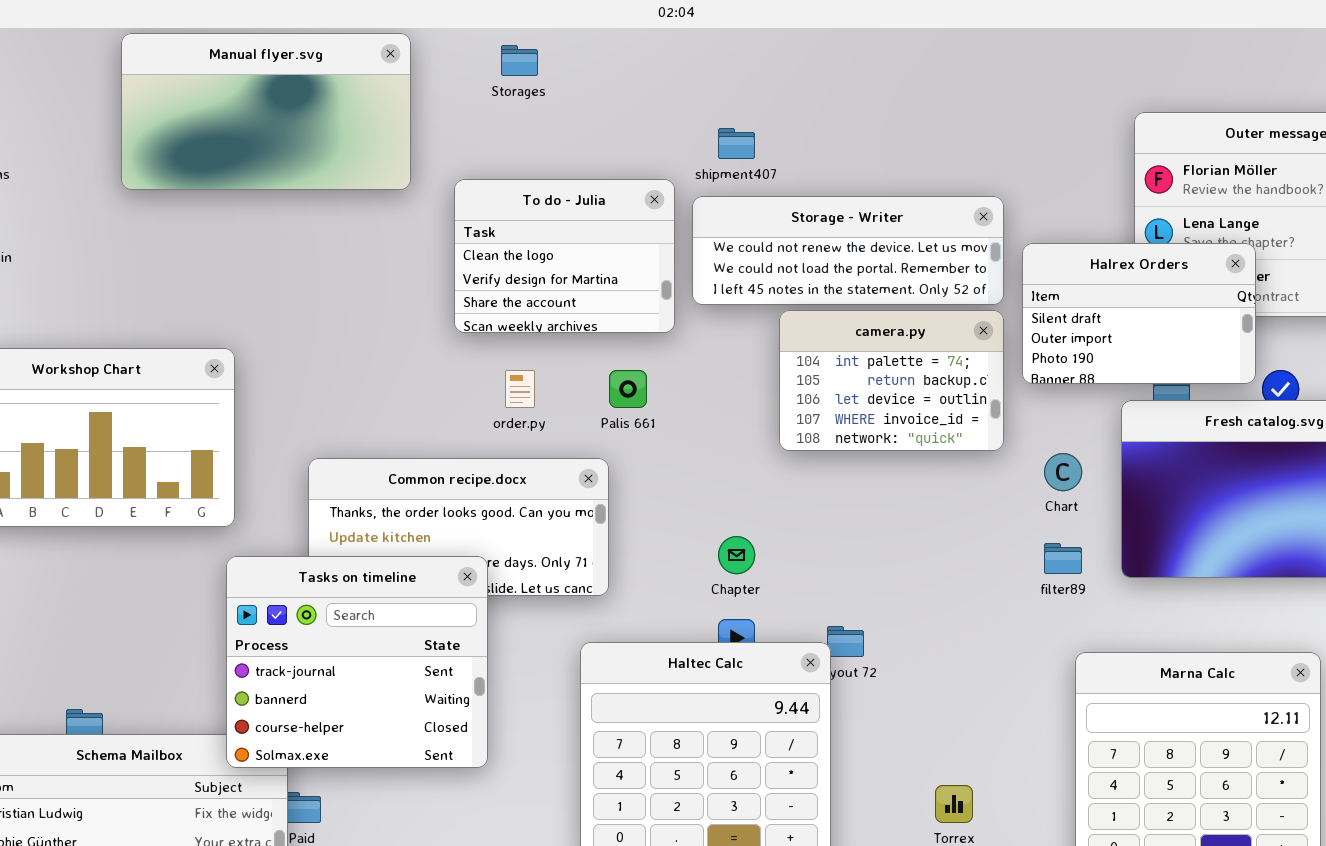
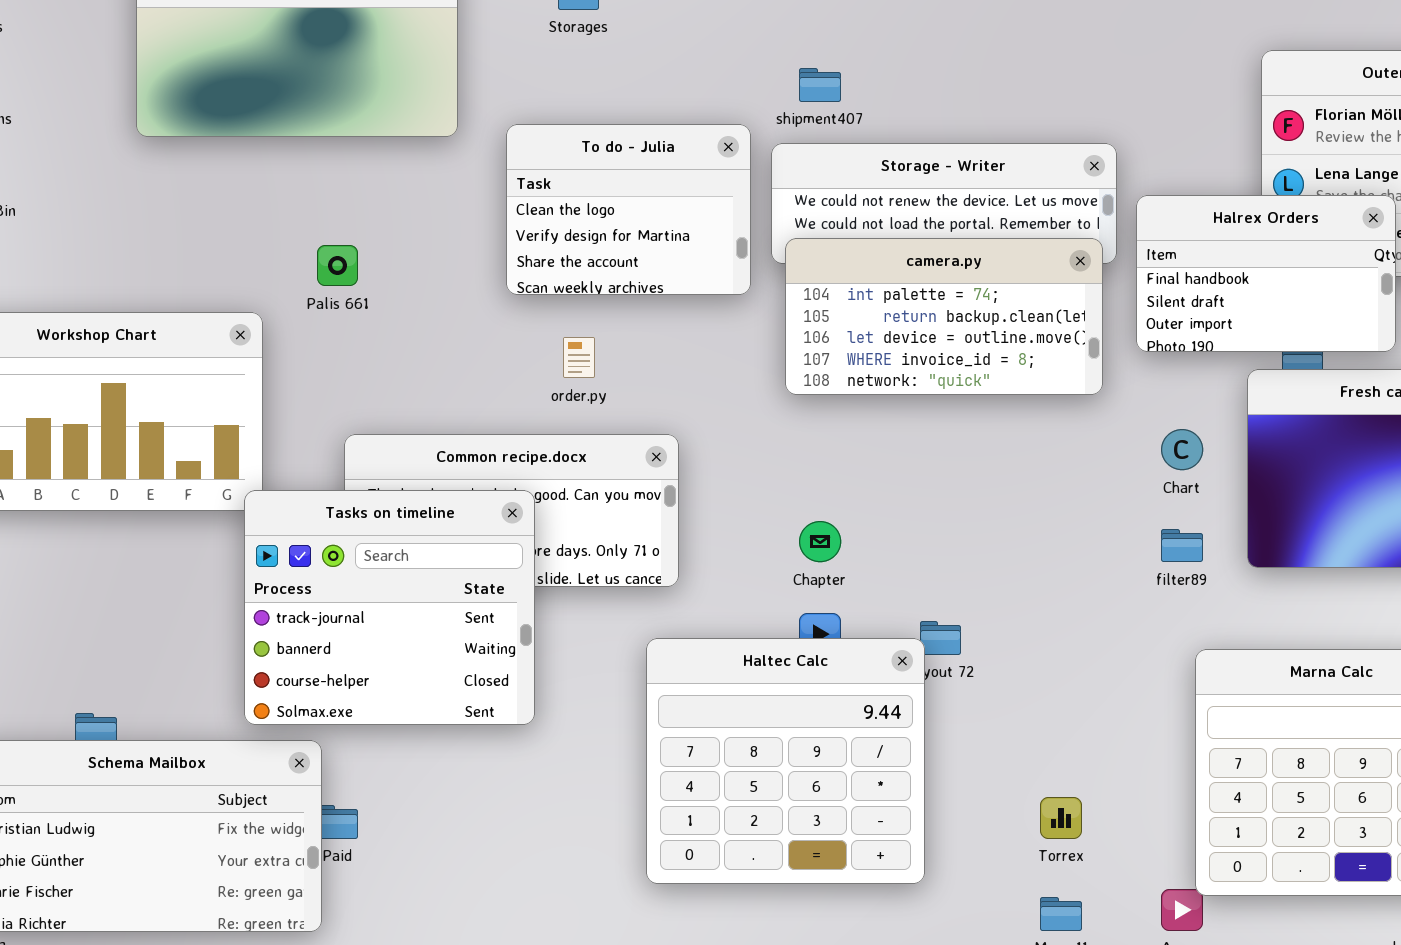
Halrex Orders: [1022,243,1256,384] -> [1136,195,1396,352], scrolled up 1 row
camera.py: [779,310,1004,451] -> [785,238,1103,395], moved, resized
Palis 661: [609,370,647,408] -> [317,245,358,286], moved
Tasks on timeline: [226,556,488,768] -> [244,490,535,725], moved

